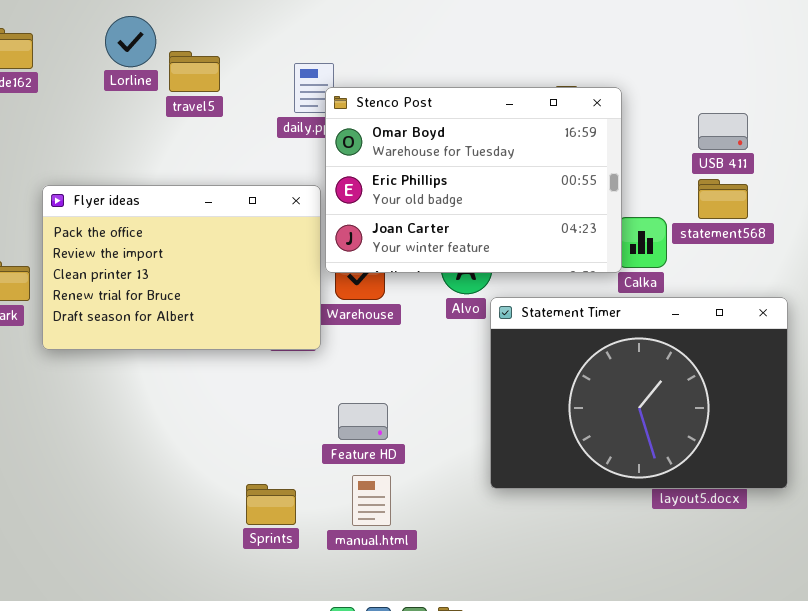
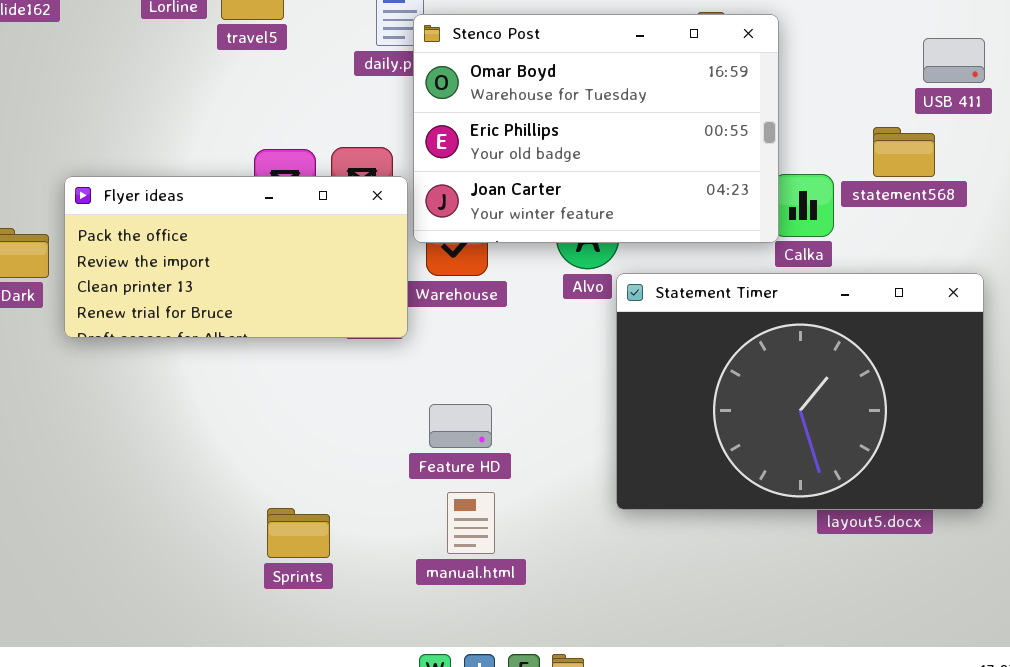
USB 411: [698,113,748,150] -> [923,38,985,83], moved
Flyer ideas: [42,185,321,350] -> [64,176,408,338], resized
Sprints: [246,484,296,525] -> [267,508,330,558], moved

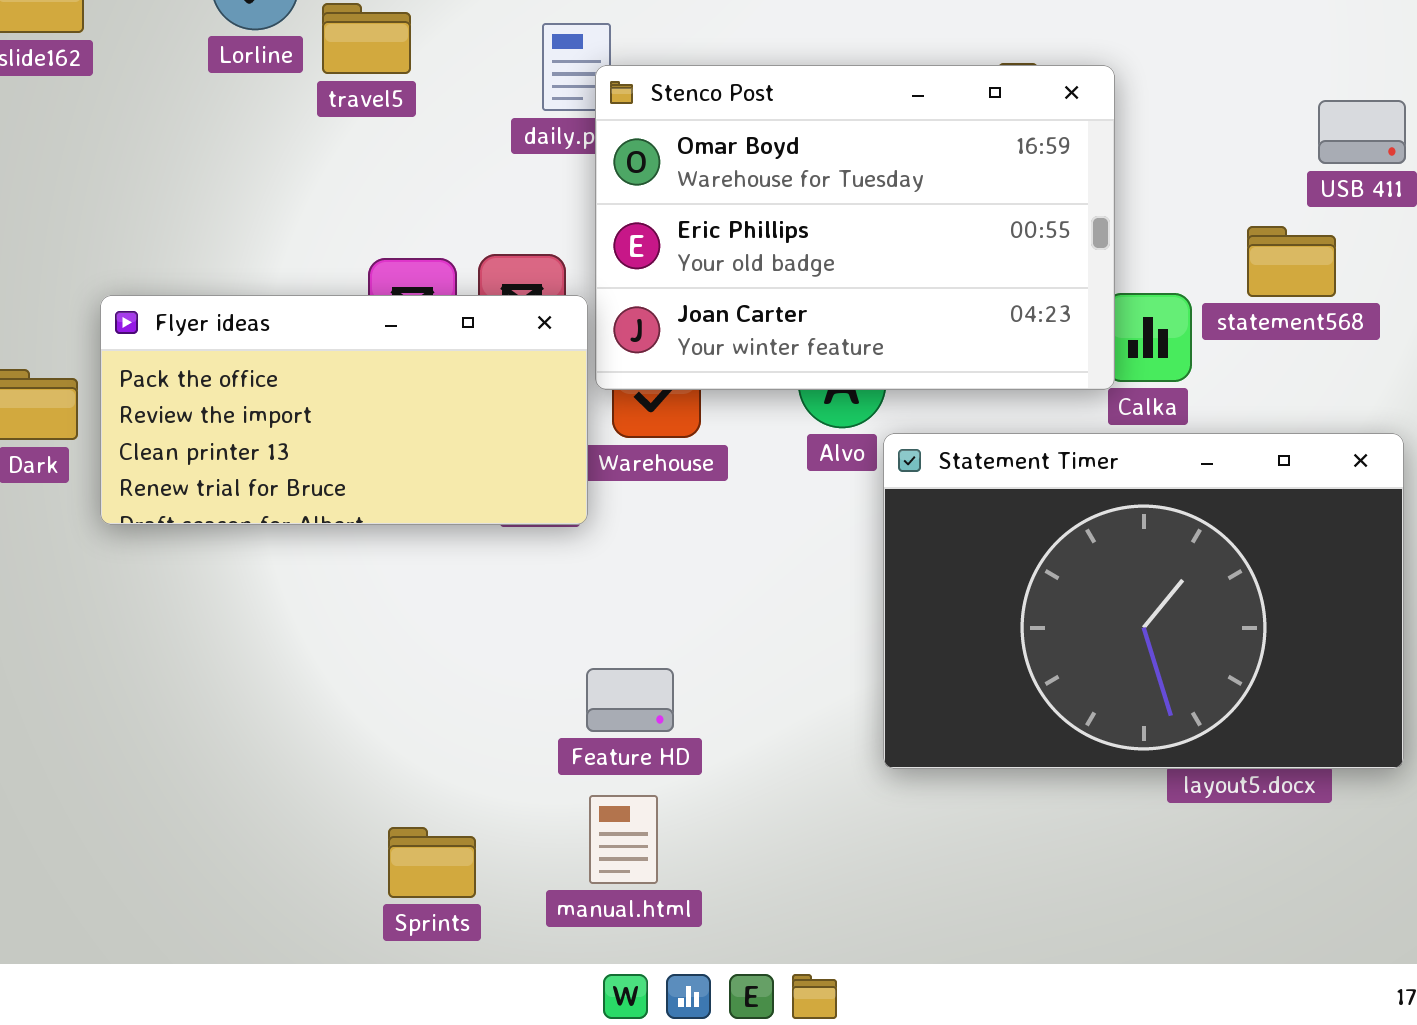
Feature HD: [429,404,492,448] -> [586,668,674,732], moved
manual.html: [447,492,495,554] -> [589,795,658,884], moved
Sprints: [267,508,330,558] -> [388,827,476,898], moved

